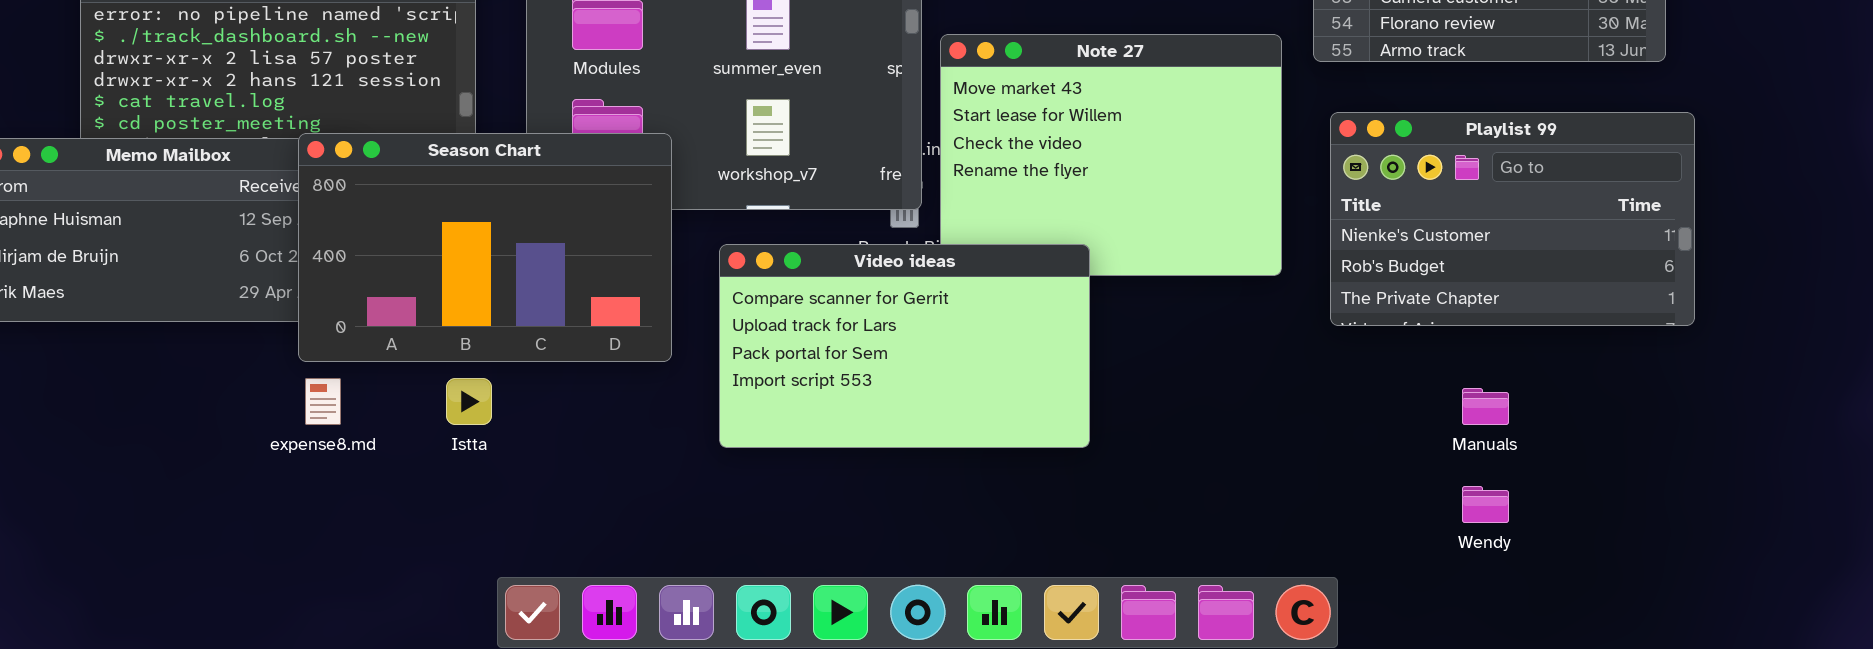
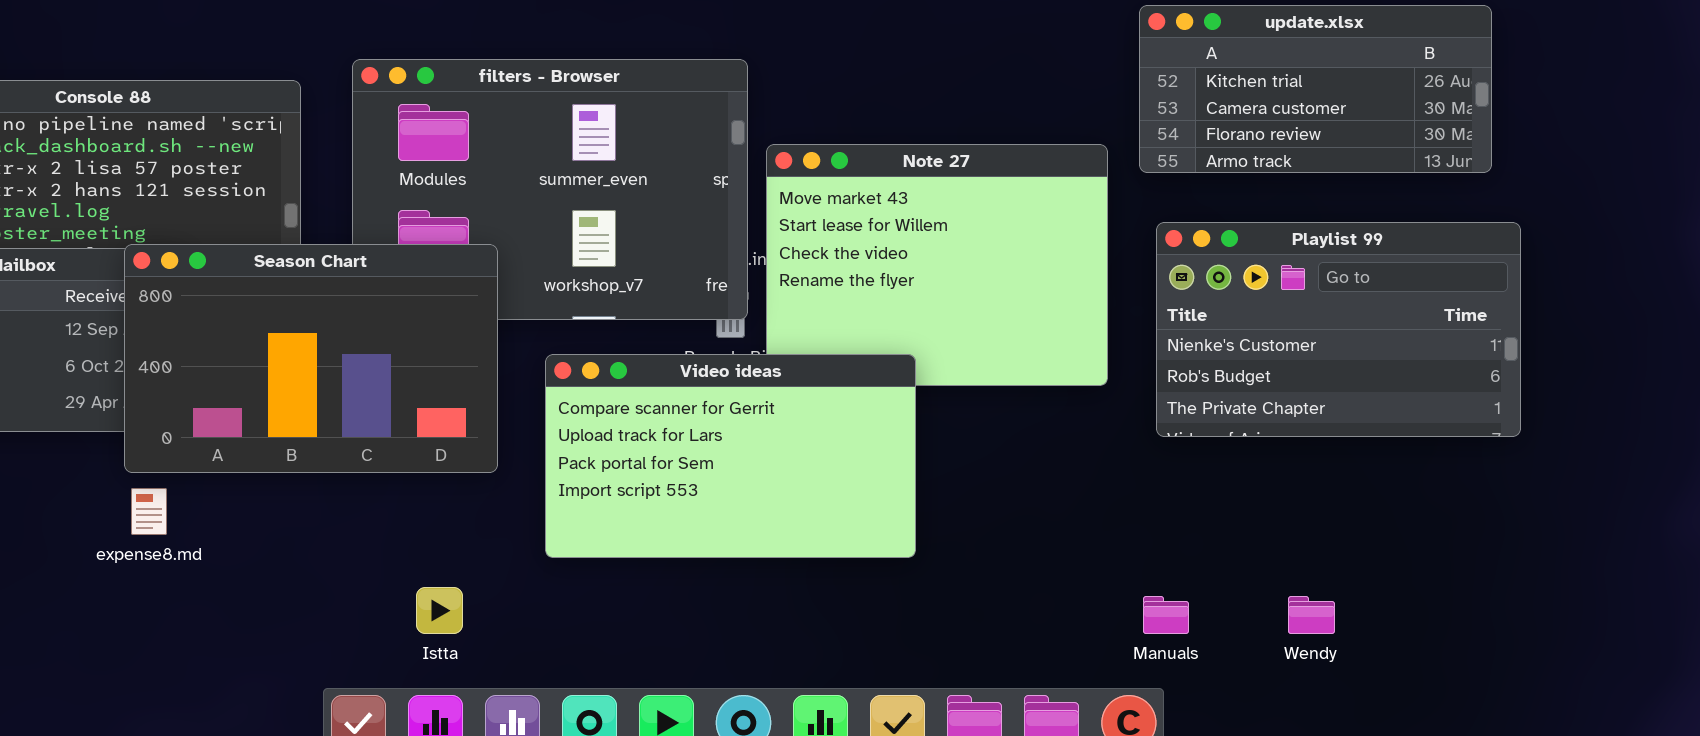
Istta: [446,378,492,425] -> [416,587,463,634], moved
Manuals: [1462,388,1509,425] -> [1143,596,1189,634], moved

